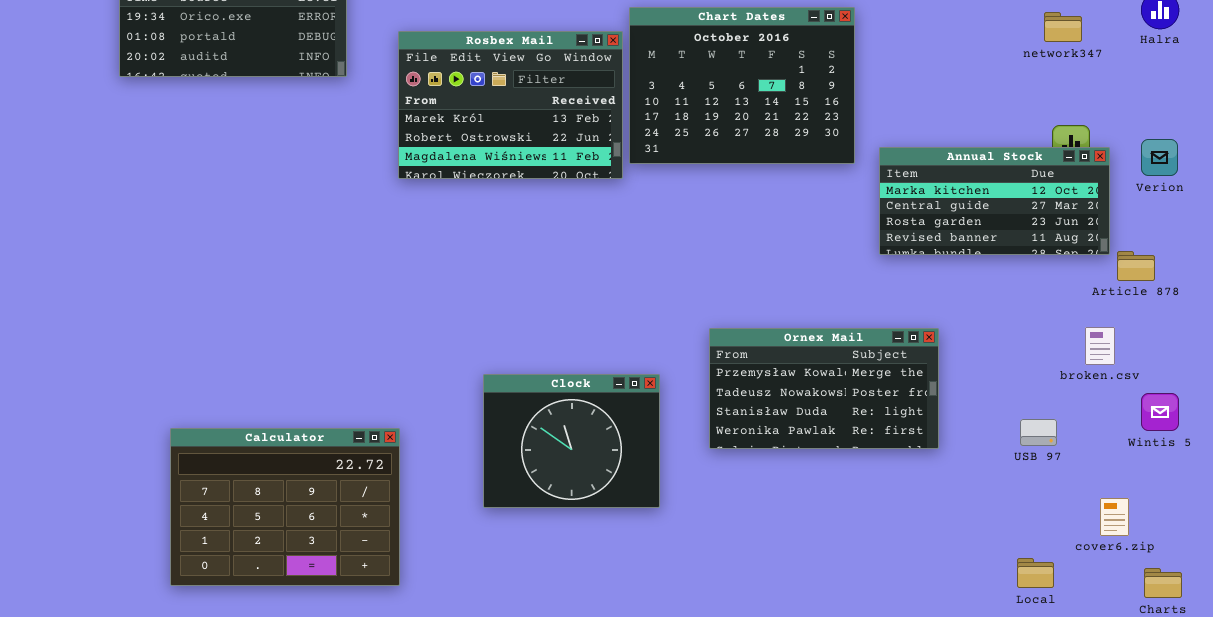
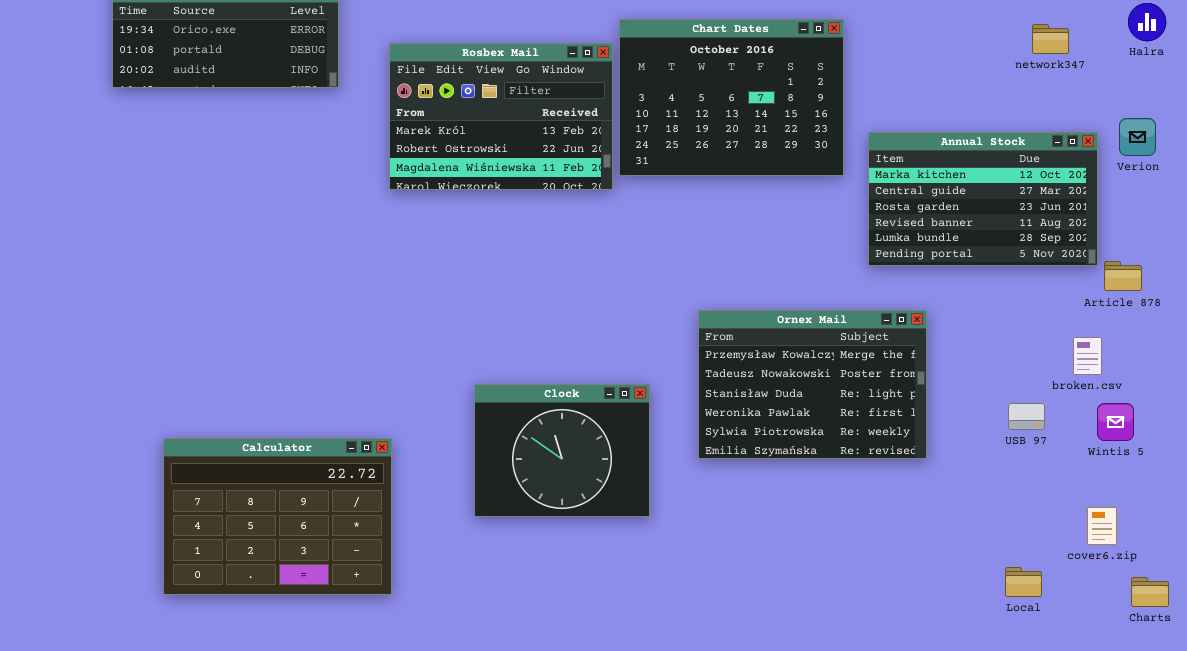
Verion: [1141,139,1178,176] -> [1119,118,1156,156], moved
Annual Stock: [879,147,1110,255] -> [868,132,1098,266], resized
Ornex Mail: [709,328,939,449] -> [698,310,927,459], resized
Wintis 5: [1141,393,1179,431] -> [1097,403,1134,441], moved
USB 97: [1020,419,1057,446] -> [1008,403,1045,430], moved

